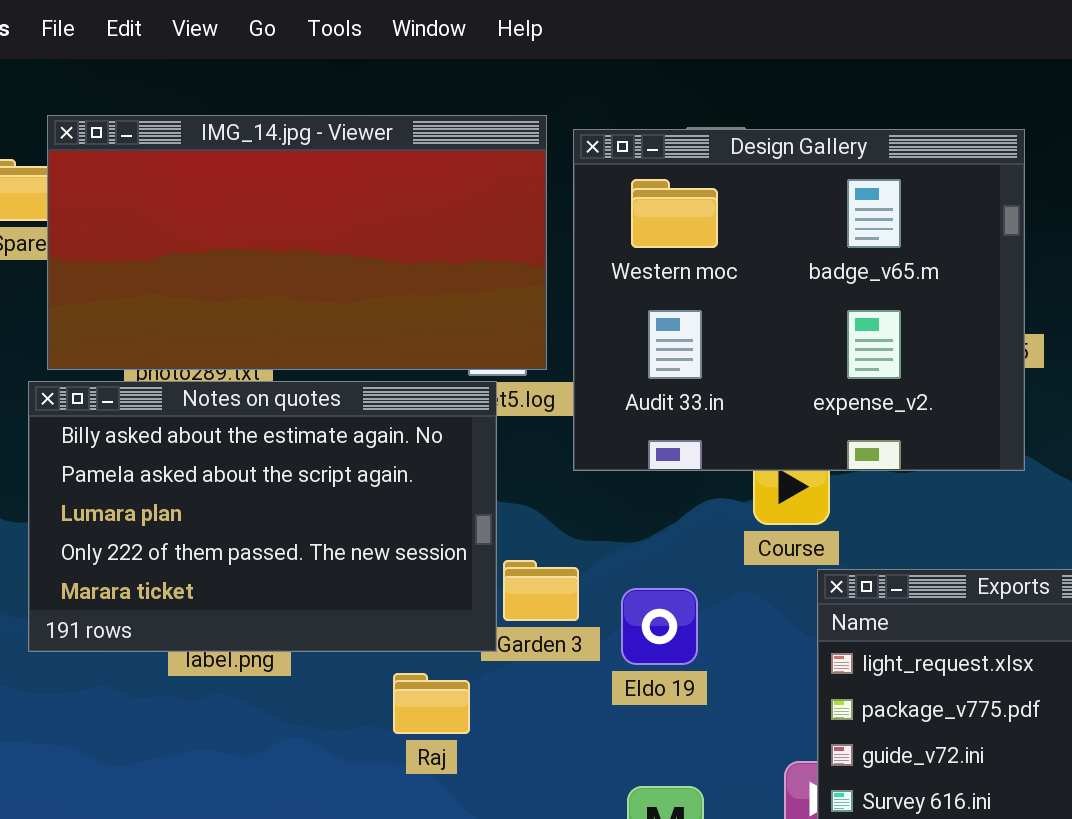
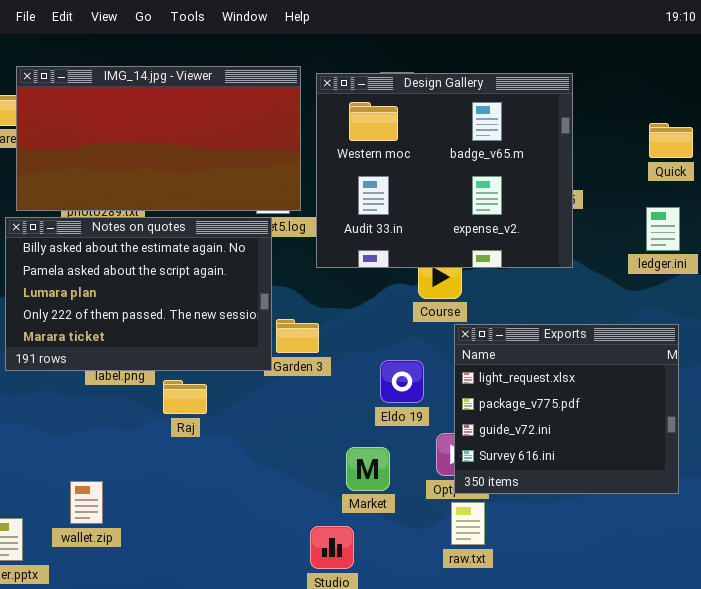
Eldo 19: [621,588,698,665] -> [380,360,424,403], moved
Raj: [393,673,470,734] -> [163,380,207,414], moved

